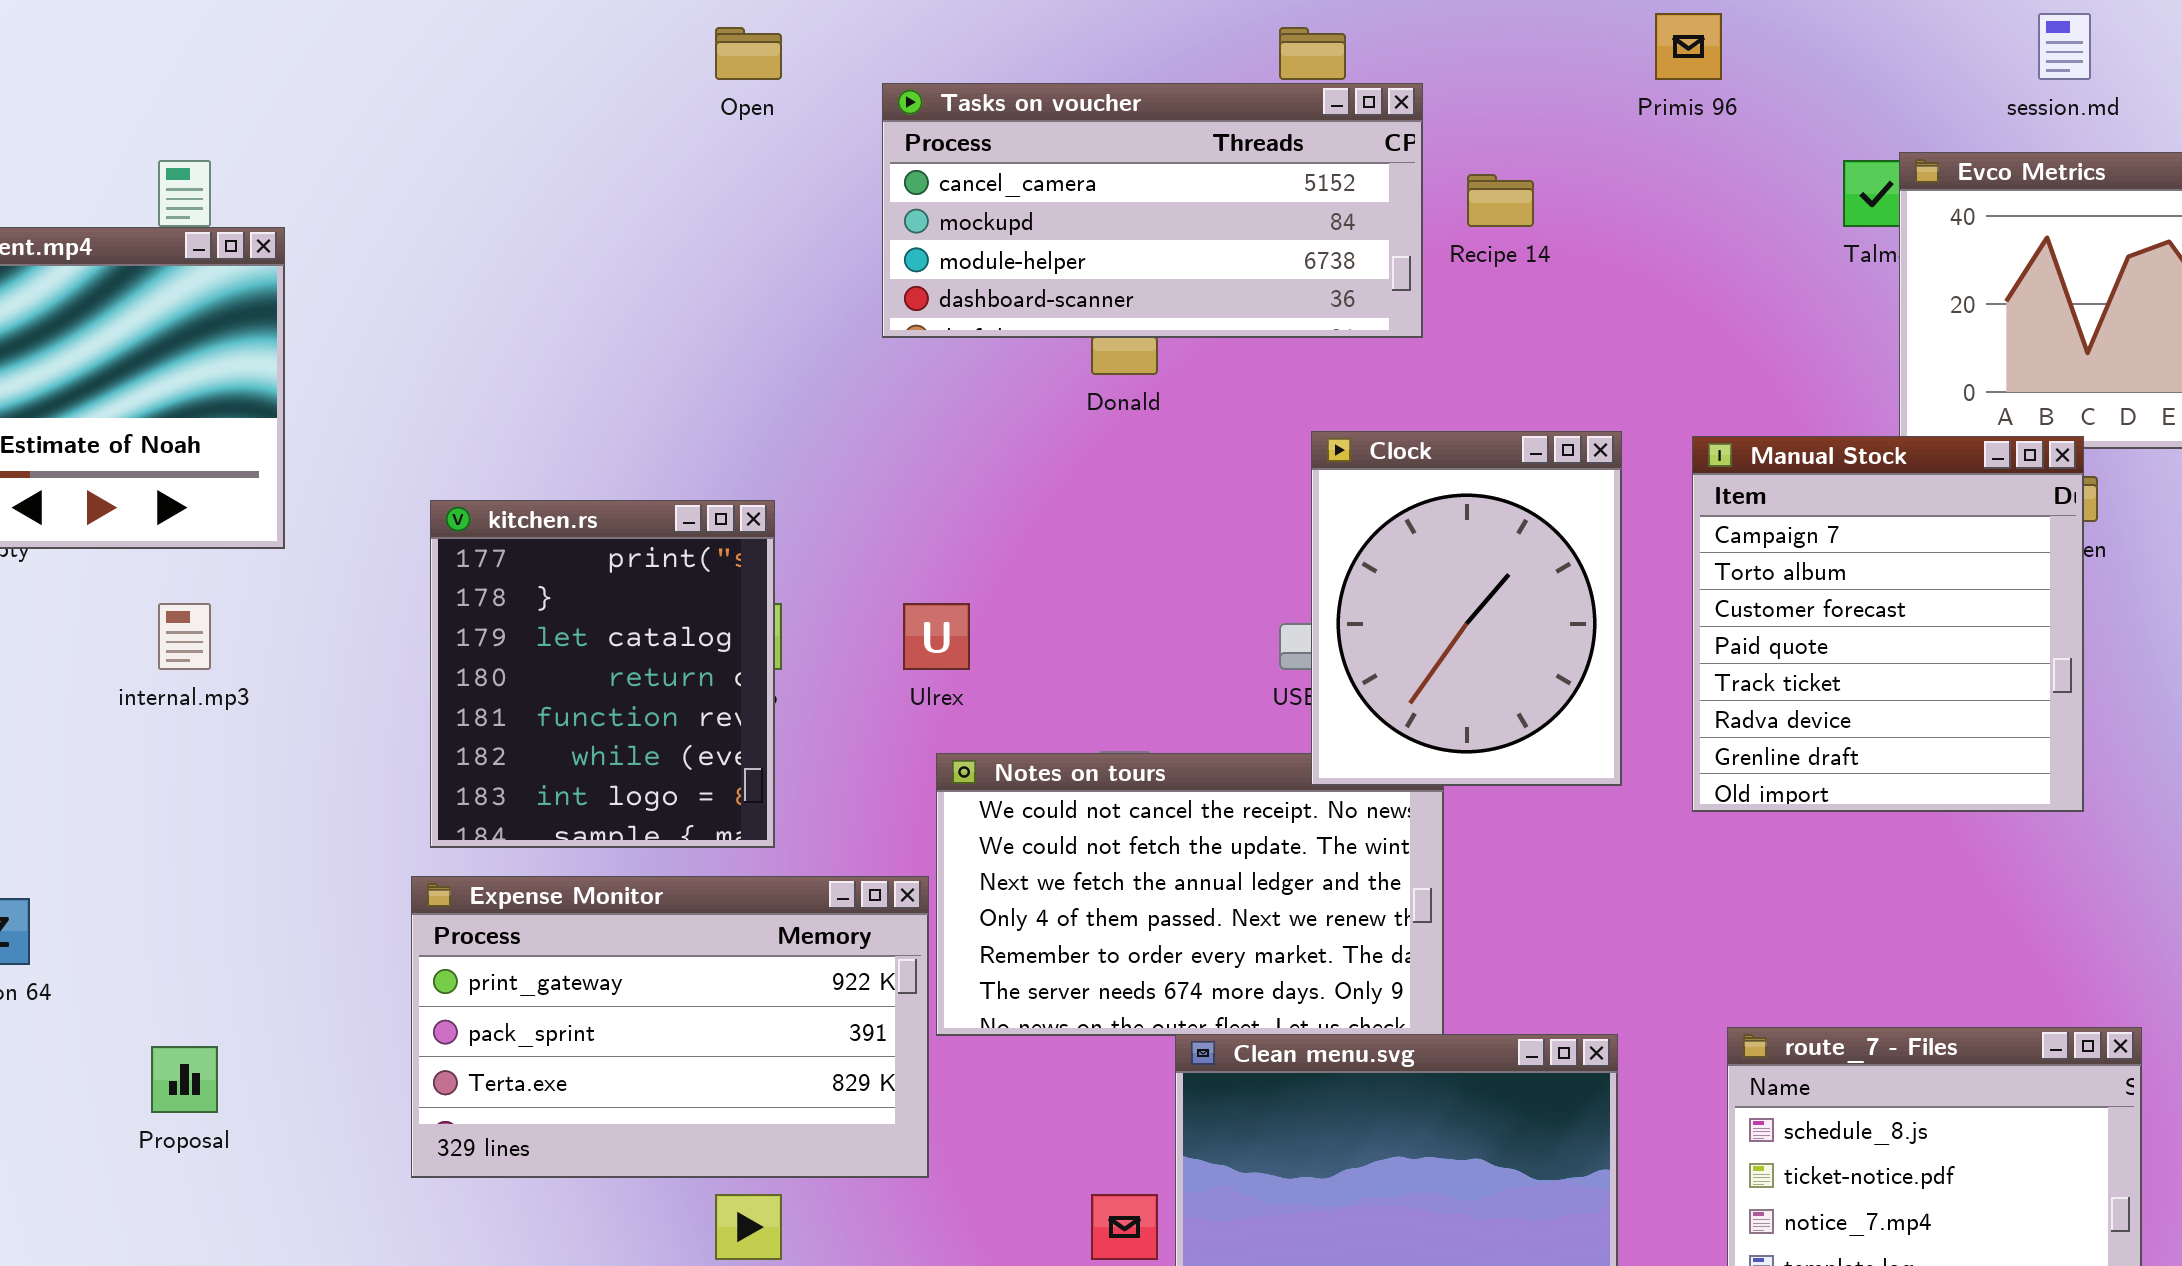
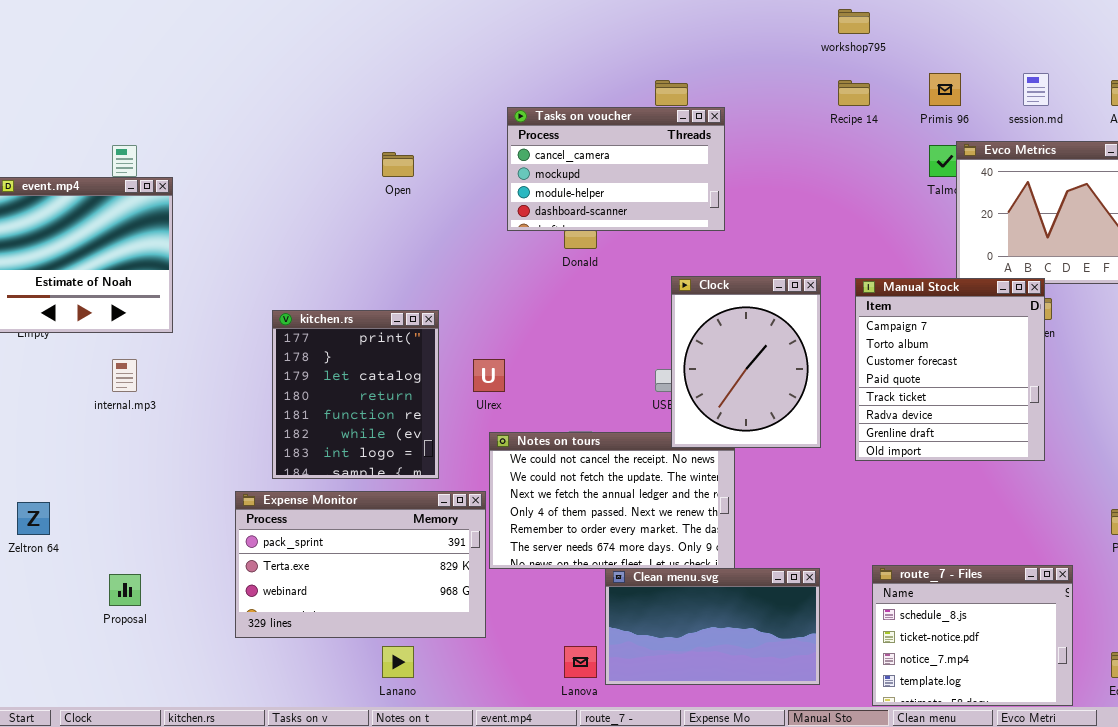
Primis 96: [1655,13,1722,80] -> [929,73,961,106], moved
Open: [715,27,782,80] -> [382,152,414,177], moved
Tasks on voucher: [882,83,1423,338] -> [507,107,725,231], resized
Recipe 14: [1467,174,1534,227] -> [838,80,870,106], moved
kitchen.rs: [430,500,775,848] -> [272,310,439,479], moved
Expense Monitor: [411,876,929,1178] -> [235,491,486,638], scrolled down 1 row

